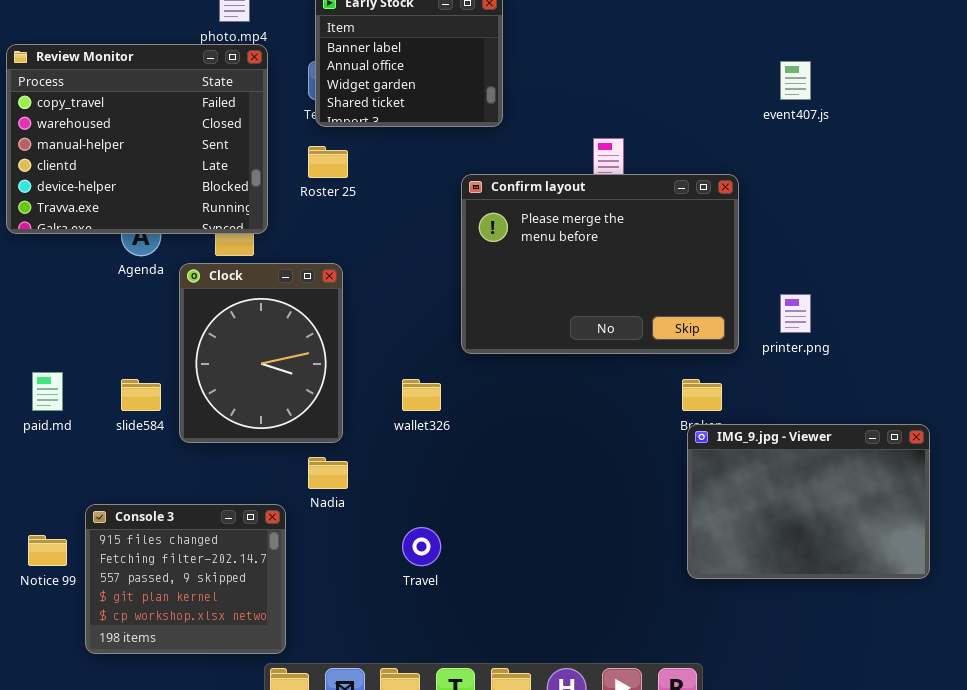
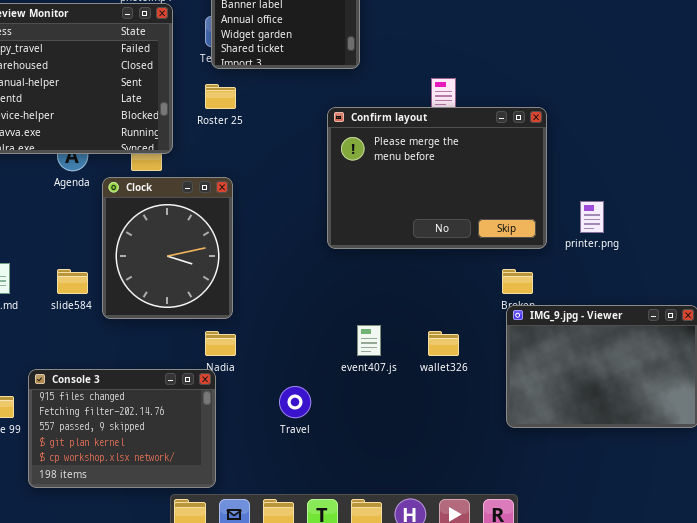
event407.js: [780,61,811,100] -> [357,325,381,356], moved
wallet326: [402,379,441,411] -> [428,331,459,356], moved
Console 3: [85,504,286,654] -> [28,369,216,488], resized

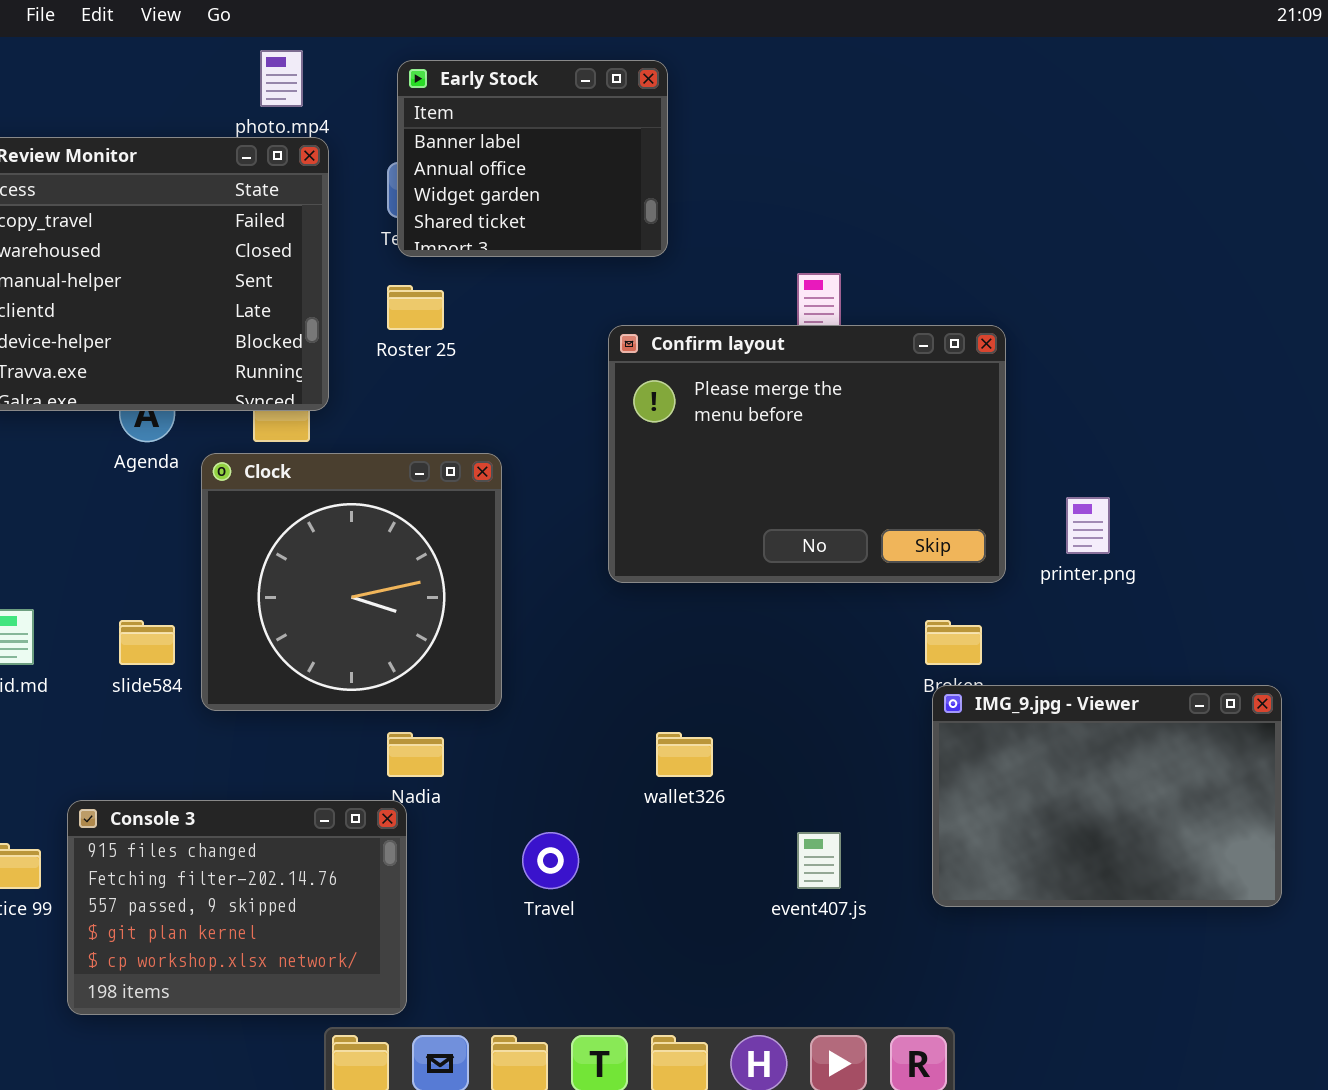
Clock: [102,177,233,319] -> [201,453,502,711], resized
event407.js: [357,325,381,356] -> [797,832,841,889], moved
wallet326: [428,331,459,356] -> [656,732,713,777], moved

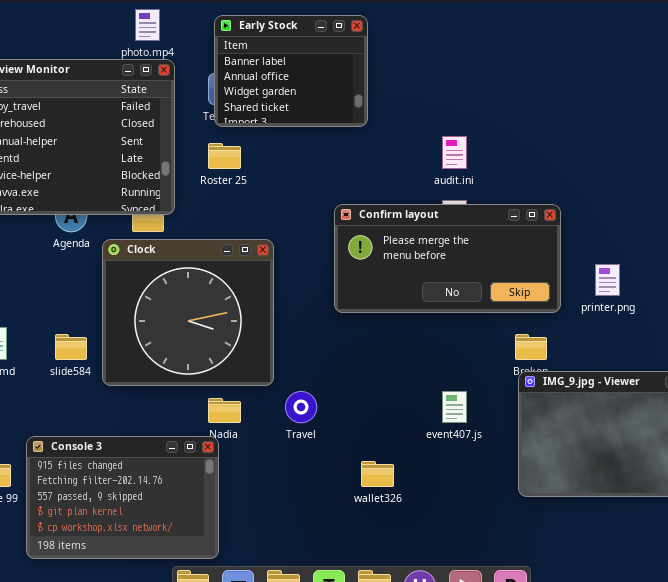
Confirm layout: [608,325,1006,583] -> [334,204,561,313], resized
wallet326: [656,732,713,777] -> [361,461,394,487], moved
Travel: [522,832,579,889] -> [285,391,317,423], moved
event407.js: [797,832,841,889] -> [442,391,467,423], moved

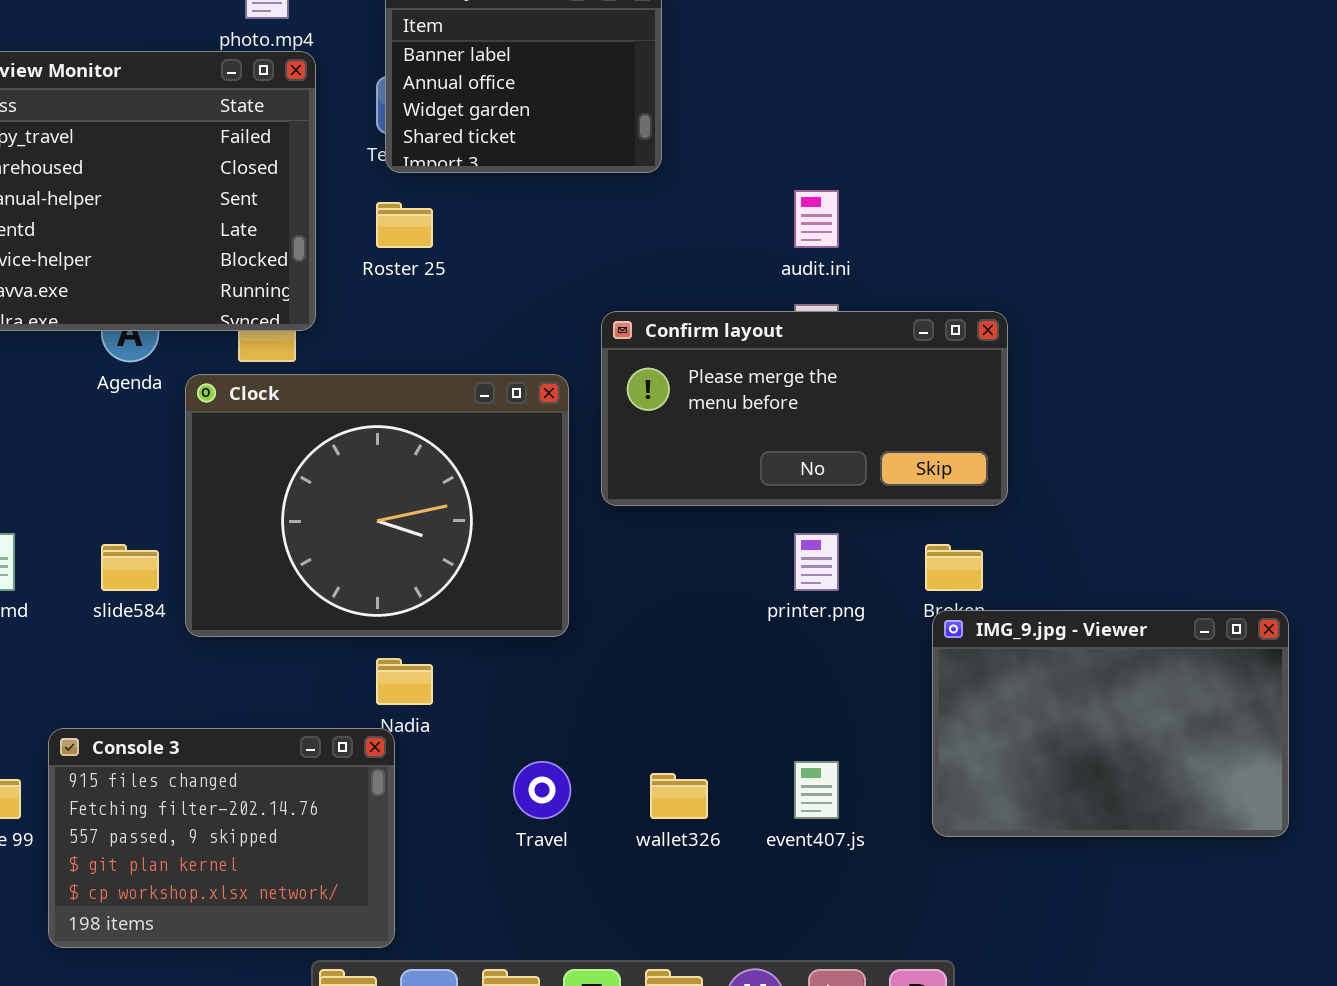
Clock: [102,239,274,386] -> [185,374,569,637], resized
printer.png: [595,264,620,296] -> [794,533,839,591], moved
Travel: [285,391,317,423] -> [513,761,571,819], moved
event407.js: [442,391,467,423] -> [794,761,839,819], moved

